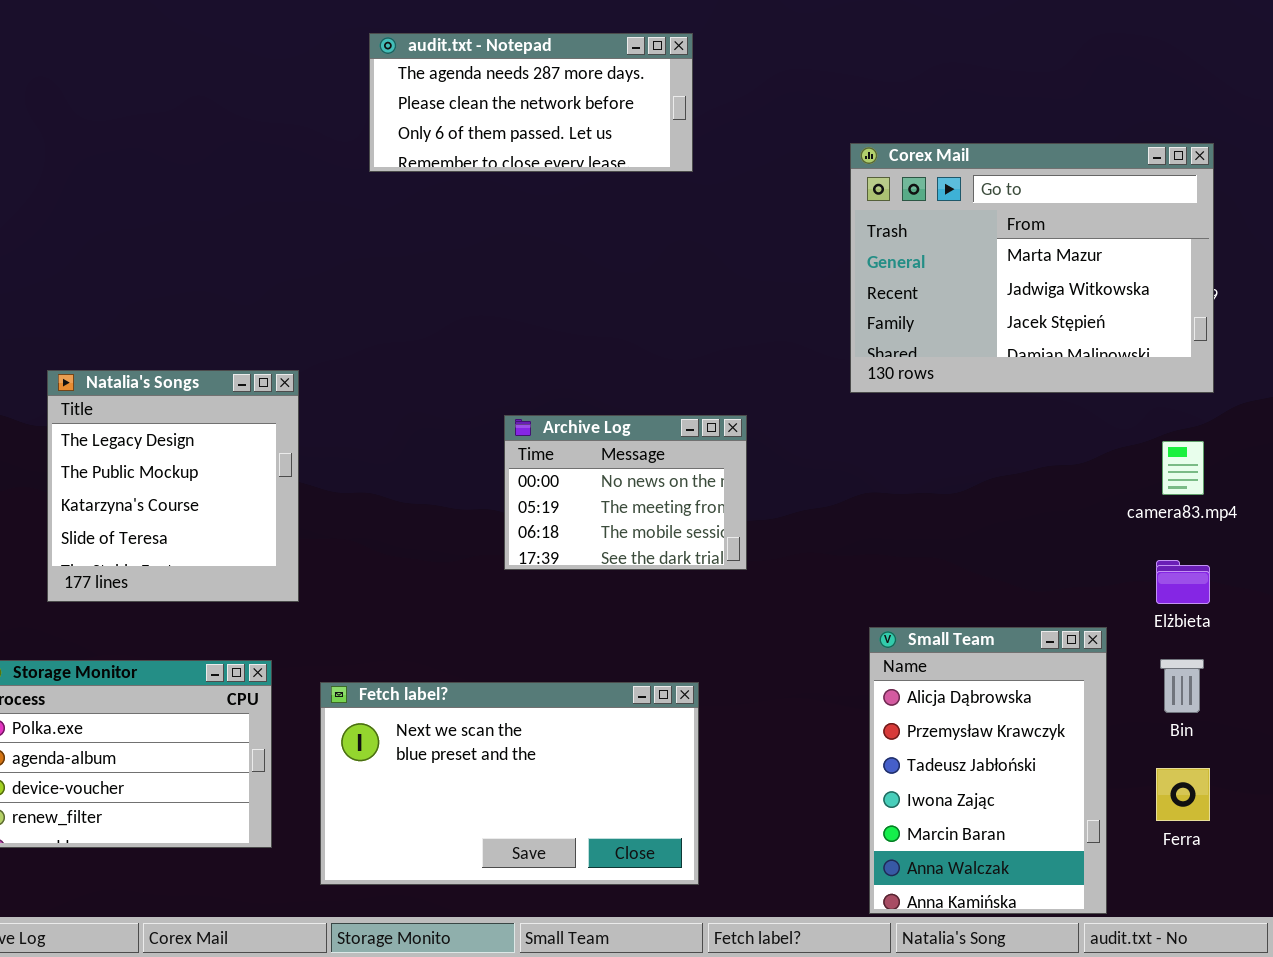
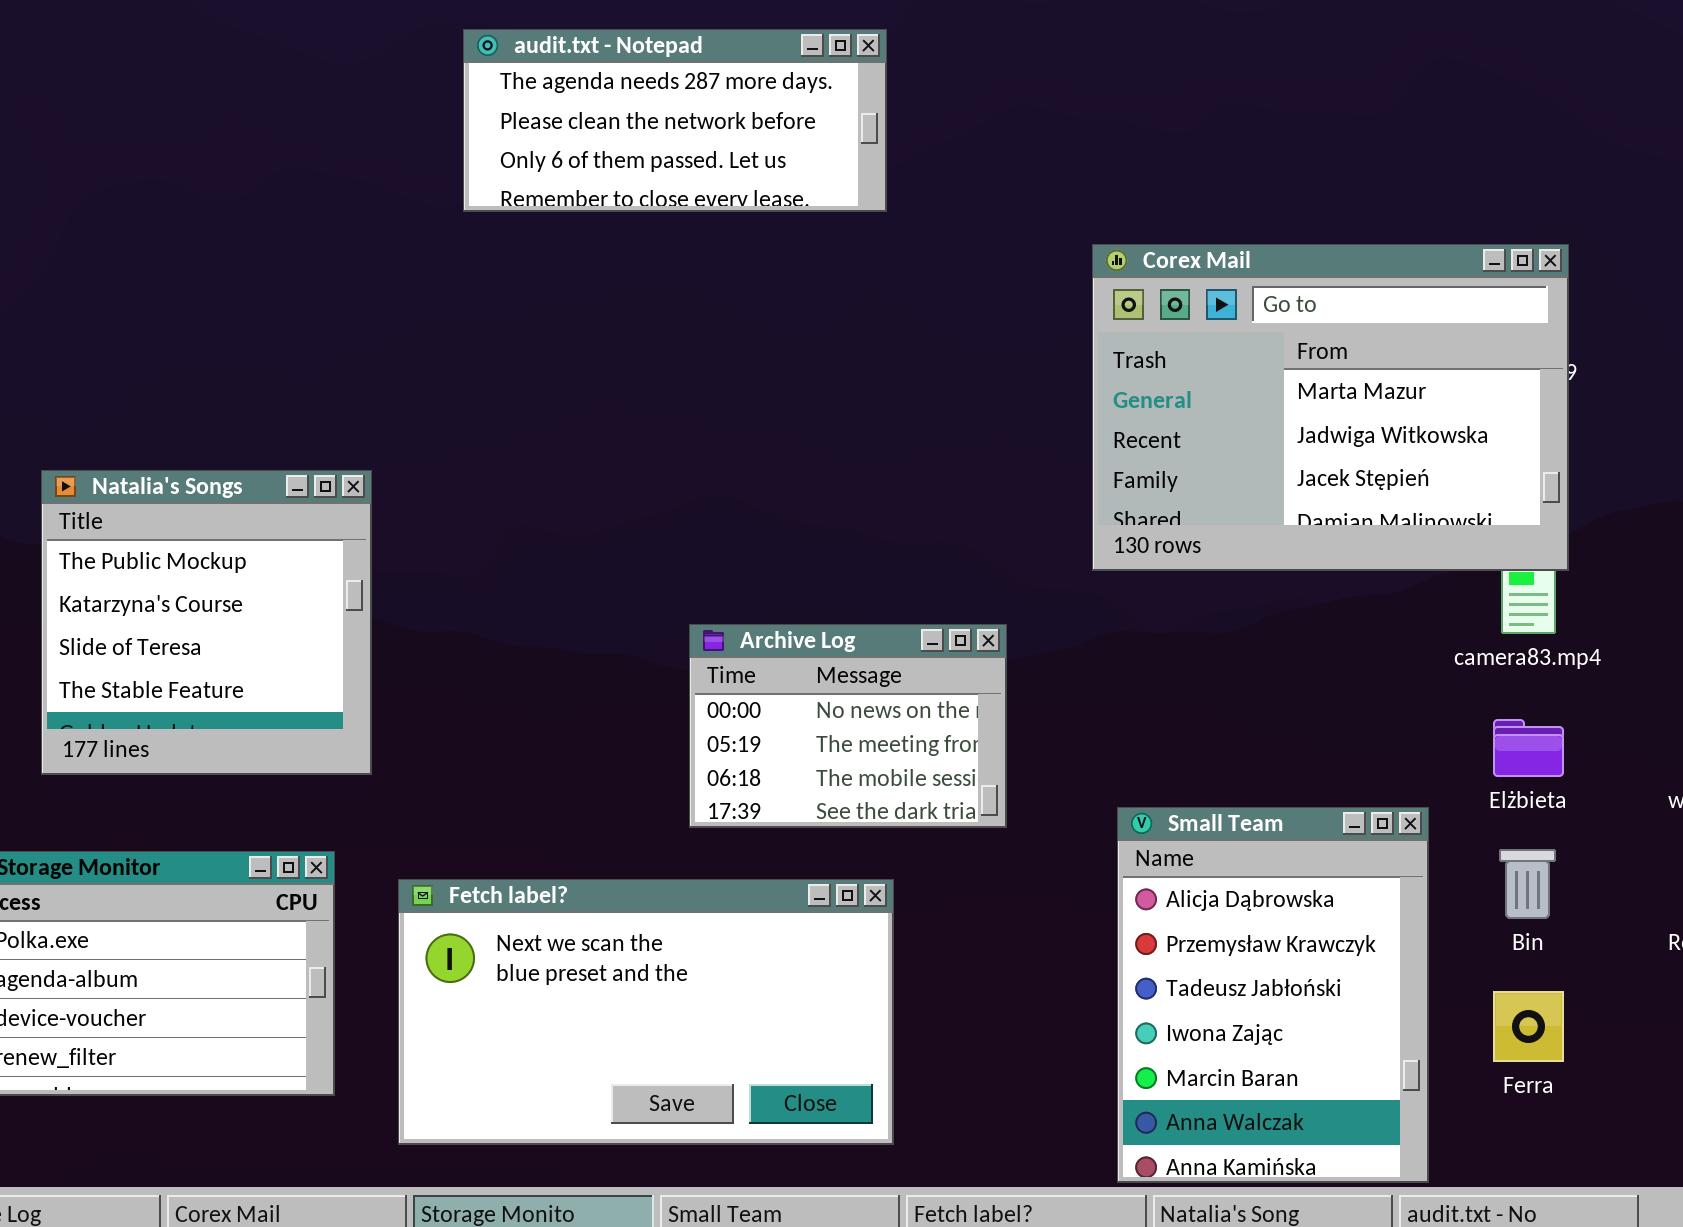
Corex Mail: [850,143,1214,393] -> [1092,244,1569,571], moved
Natalia's Songs: [47,370,299,602] -> [41,470,372,775], scrolled down 1 row
Archive Log: [504,415,747,570] -> [689,624,1007,828], moved

